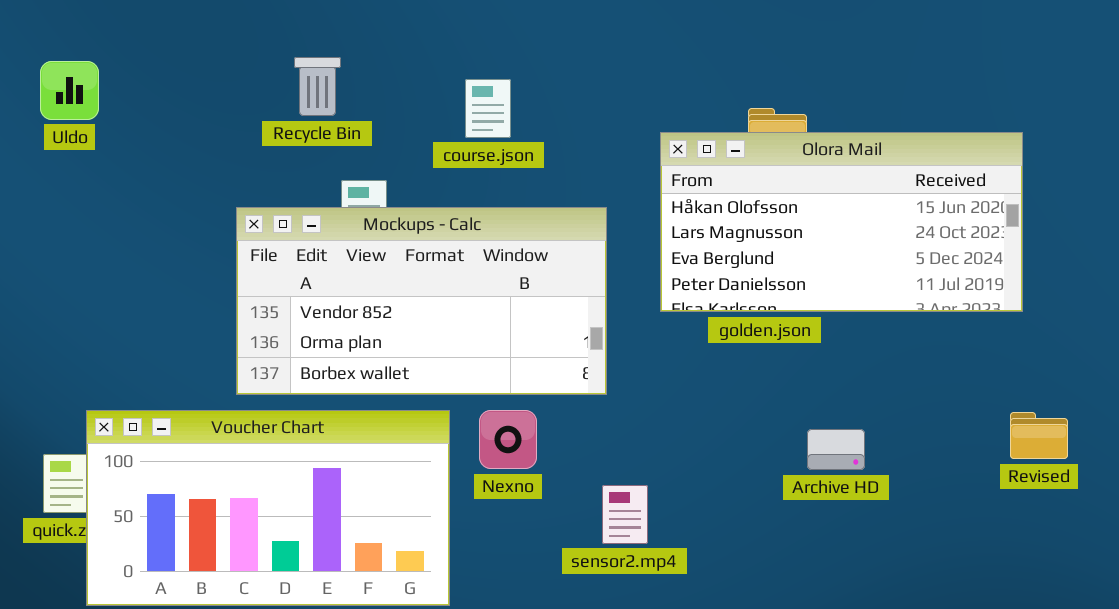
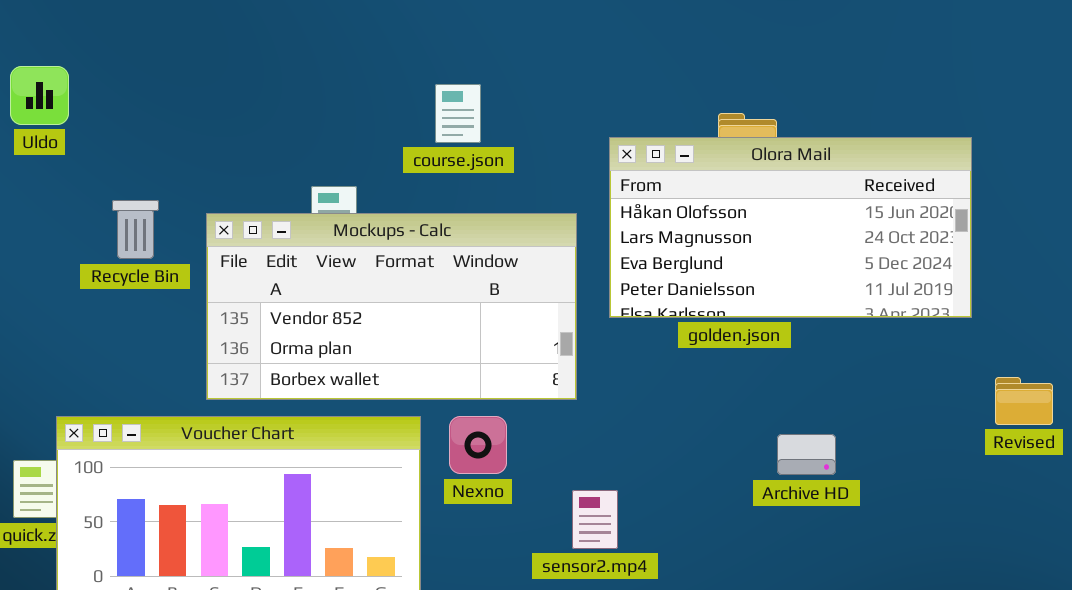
Recycle Bin: [294,57,341,116] -> [112,200,159,259], moved
Olora Mail: [660,132,1023,312] -> [609,137,972,318], moved
Revised: [1010,412,1068,459] -> [995,377,1053,425], moved

